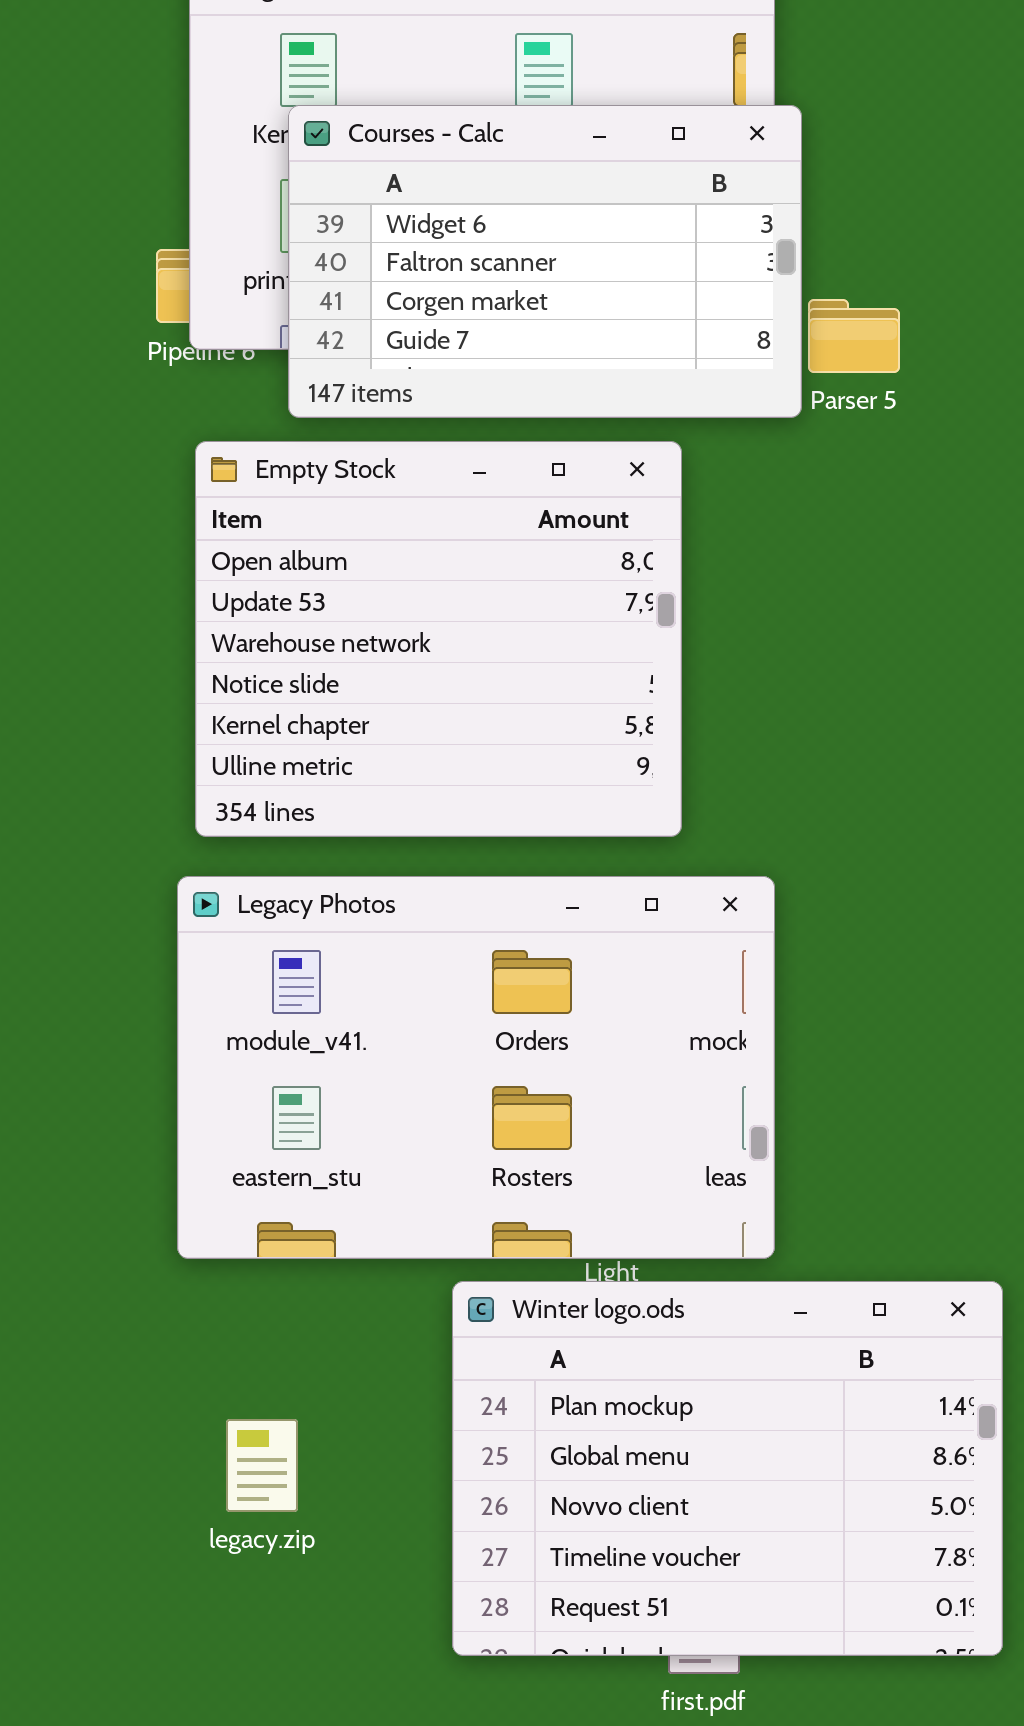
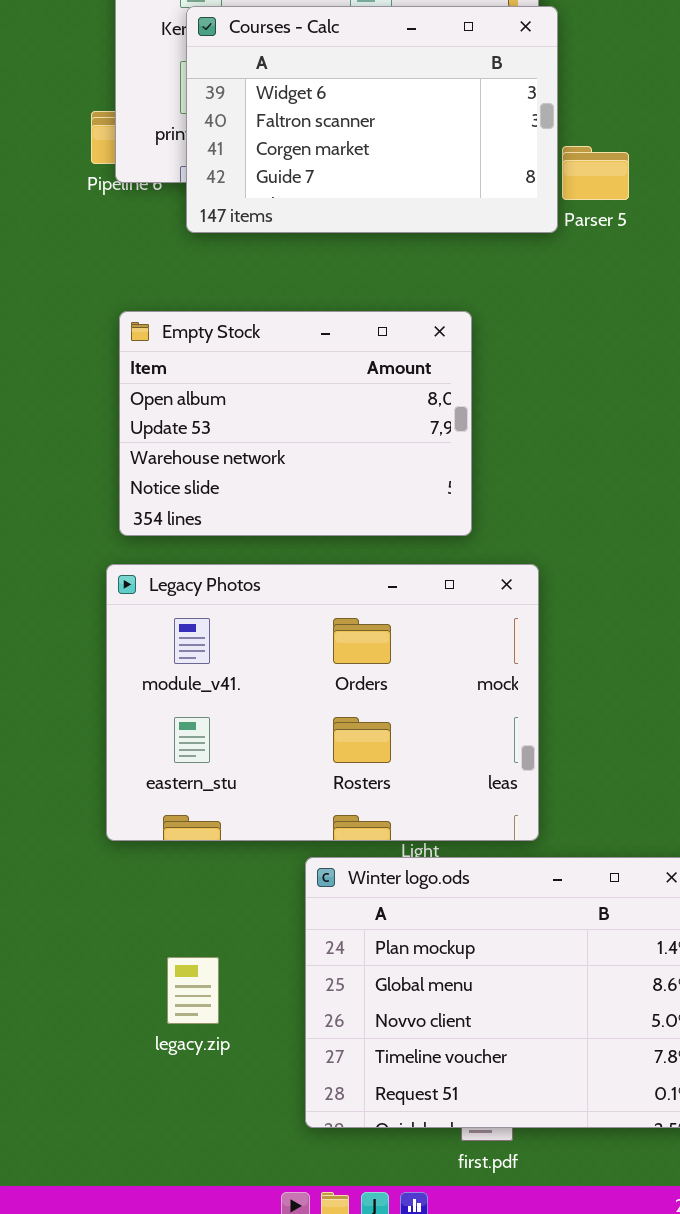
Empty Stock: [195,441,682,837] -> [119,311,472,536], resized
legacy.zip: [226,1419,298,1512] -> [167,957,219,1024], moved

